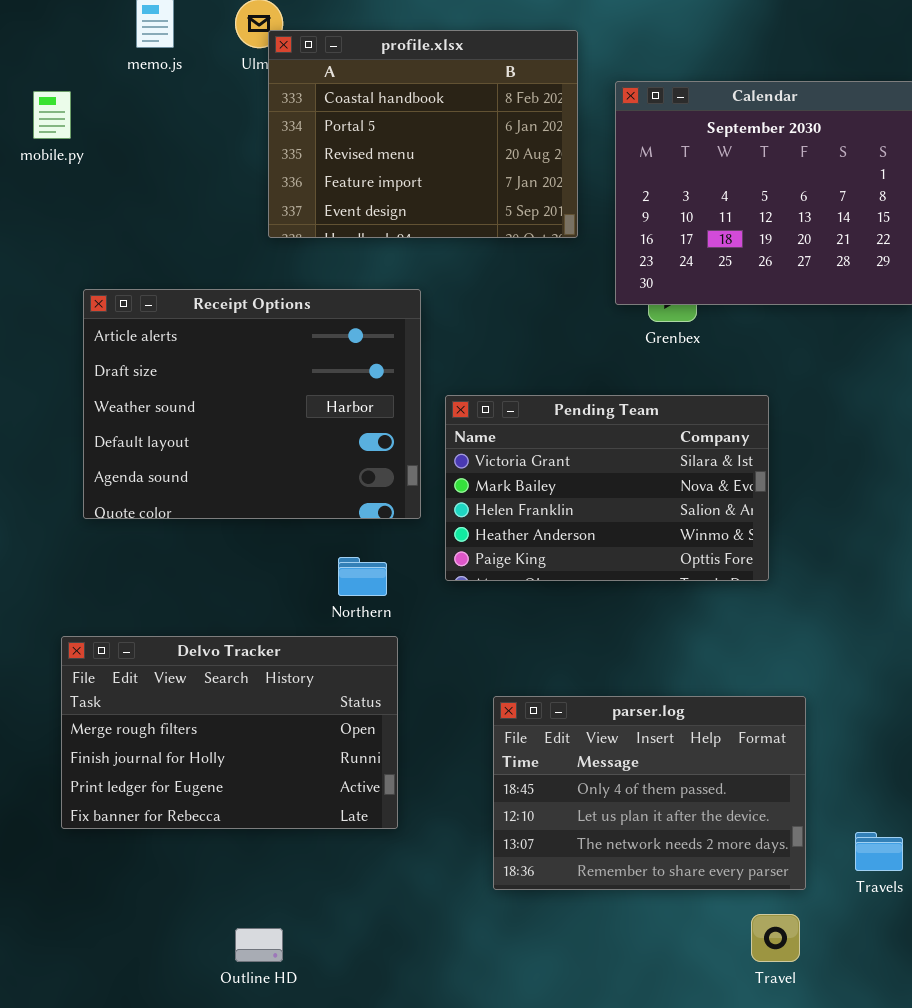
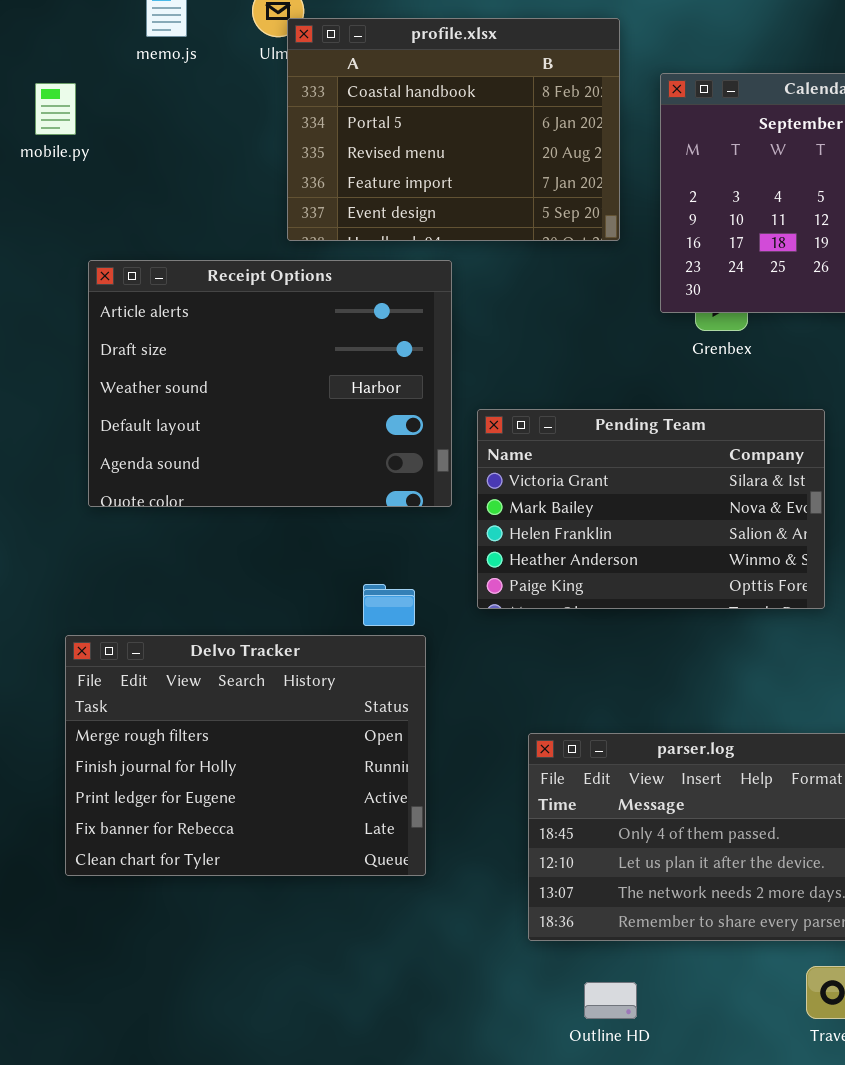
Receipt Options: [83,289,421,519] -> [88,260,452,507], moved
Delvo Tracker: [61,636,398,829] -> [65,635,426,876], resized
Outline HD: [235,928,283,962] -> [584,982,637,1019], moved

